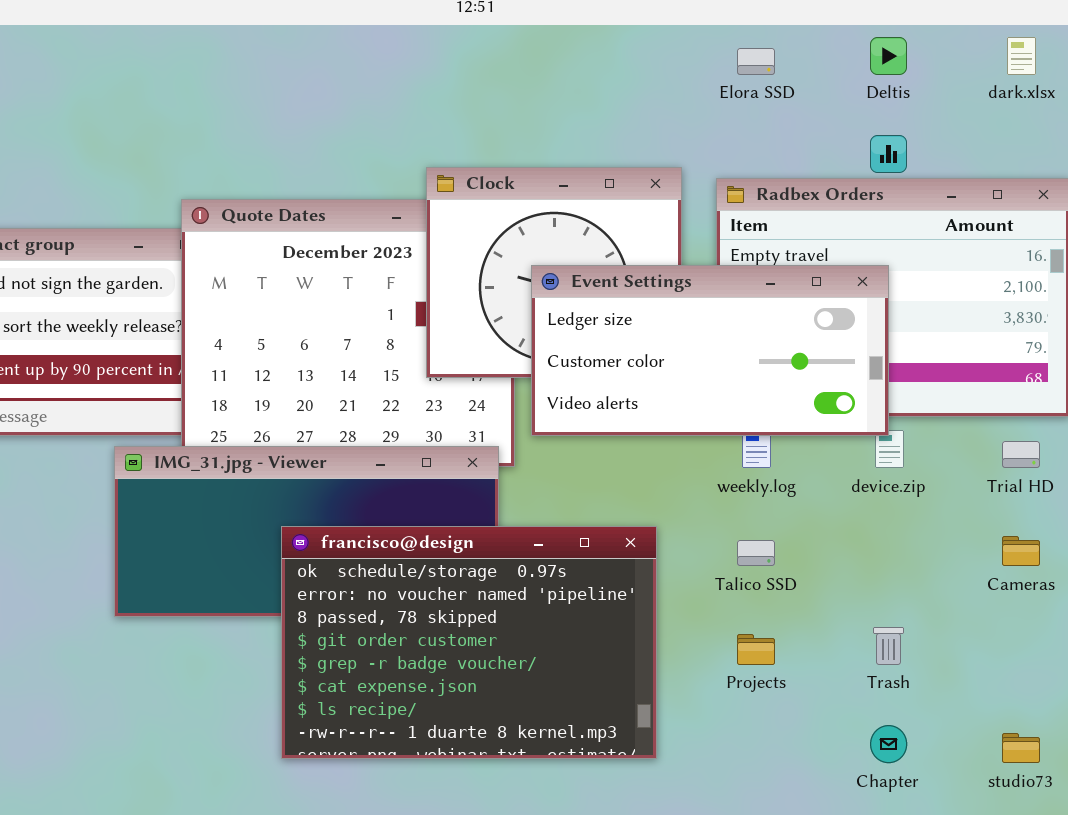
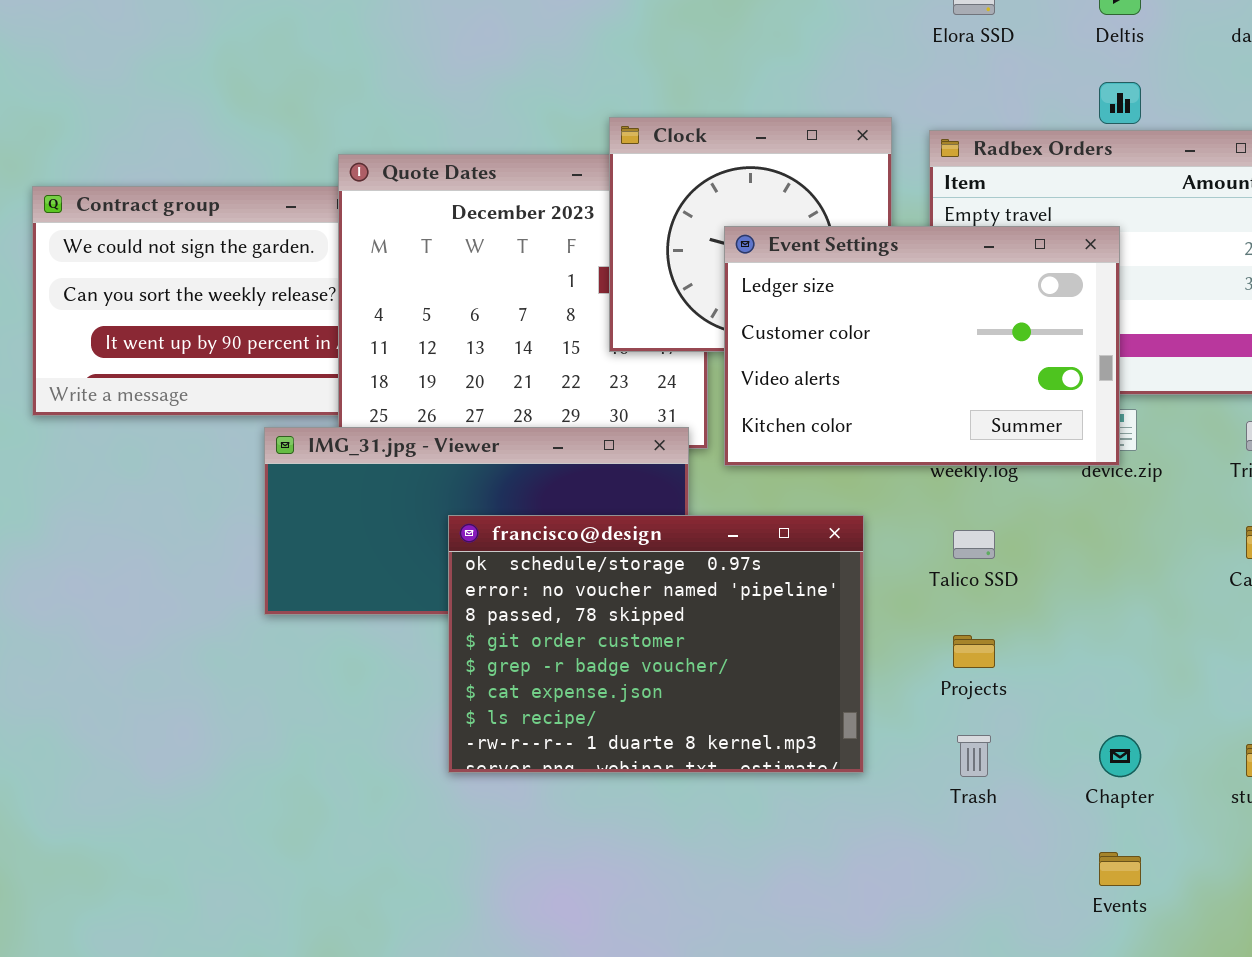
Event Settings: [531,265,889,436] -> [724,226,1120,466], resized
Trash: [873,627,904,665] -> [957,735,991,777], moved

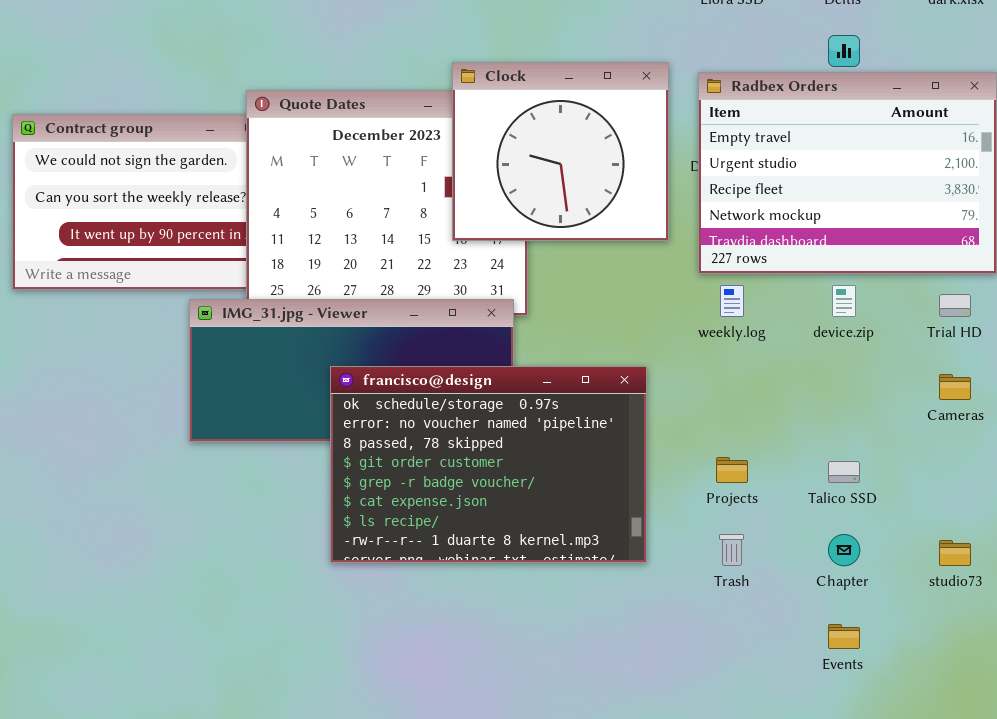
Event Settings: [724,226,1120,466] -> none, closed
Talico SSD: [953,530,995,559] -> [828,461,860,483], moved

